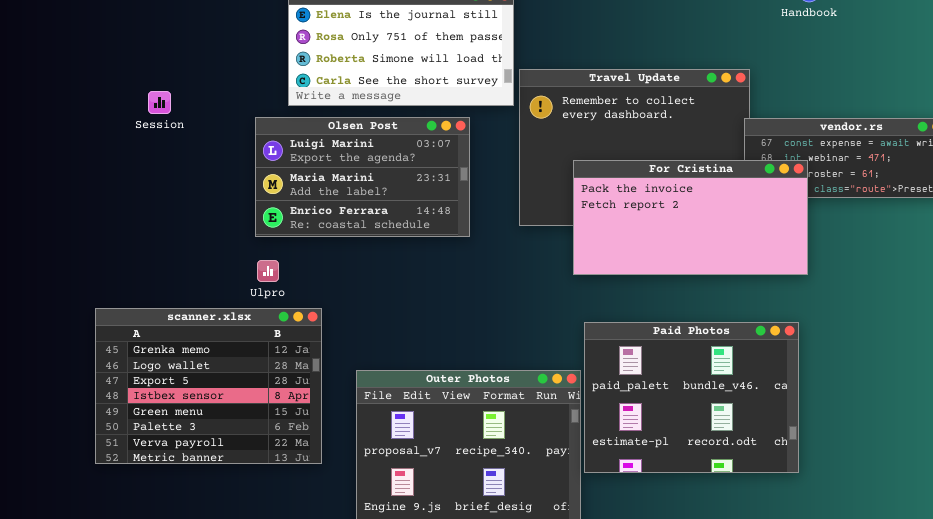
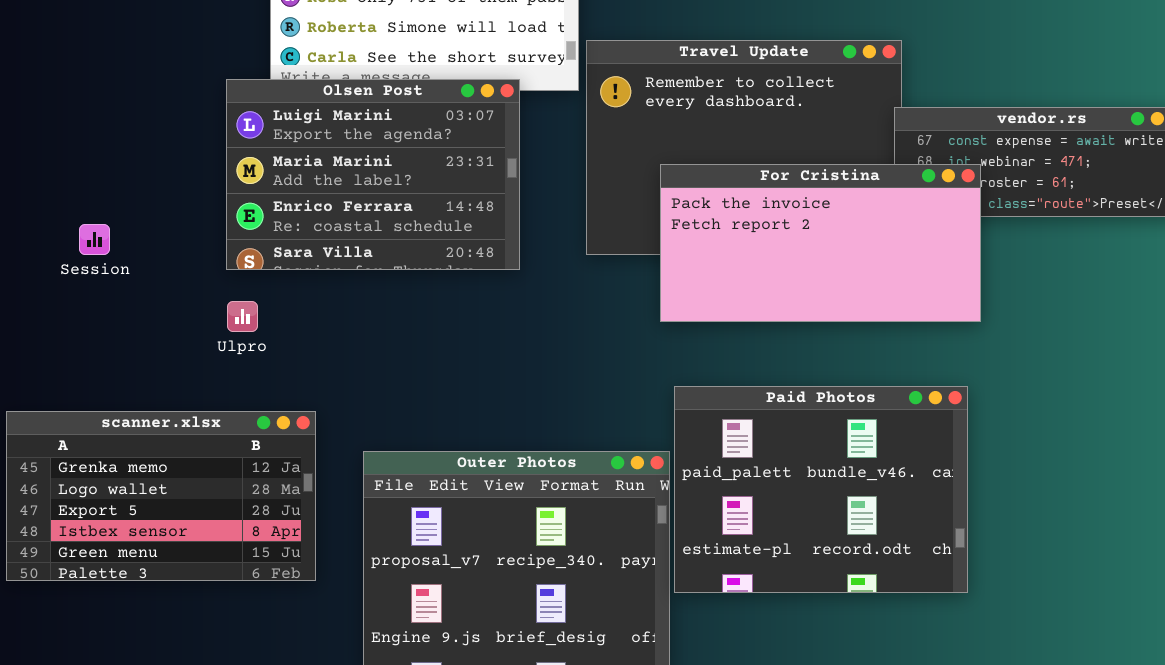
Session: [148,91,171,114] -> [79,224,110,255], moved
Olsen Post: [255,117,470,237] -> [226,79,520,270], resized
scanner.xlsx: [95,308,322,464] -> [6,411,316,581], resized

